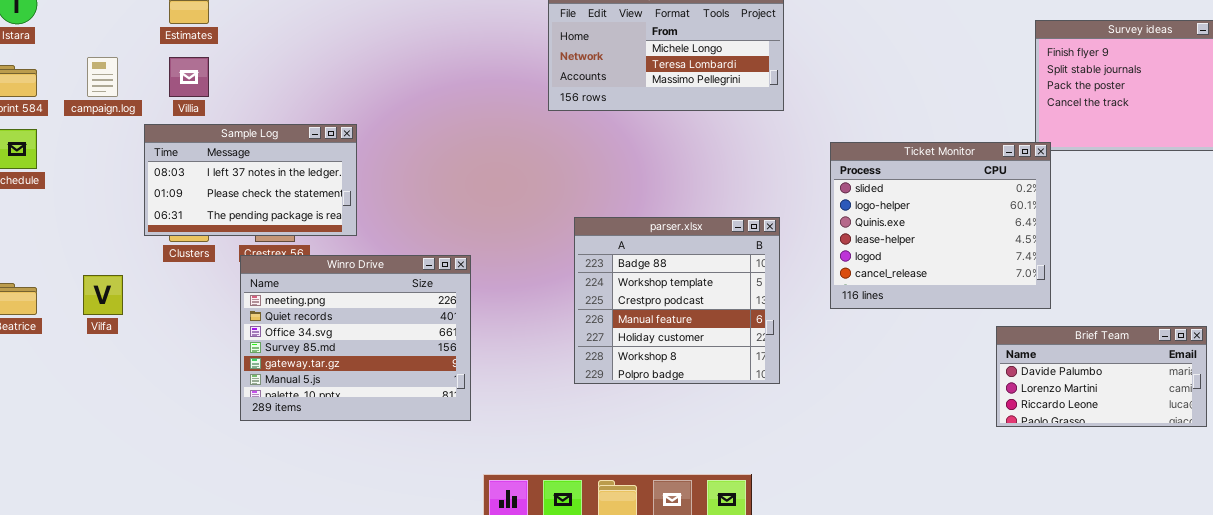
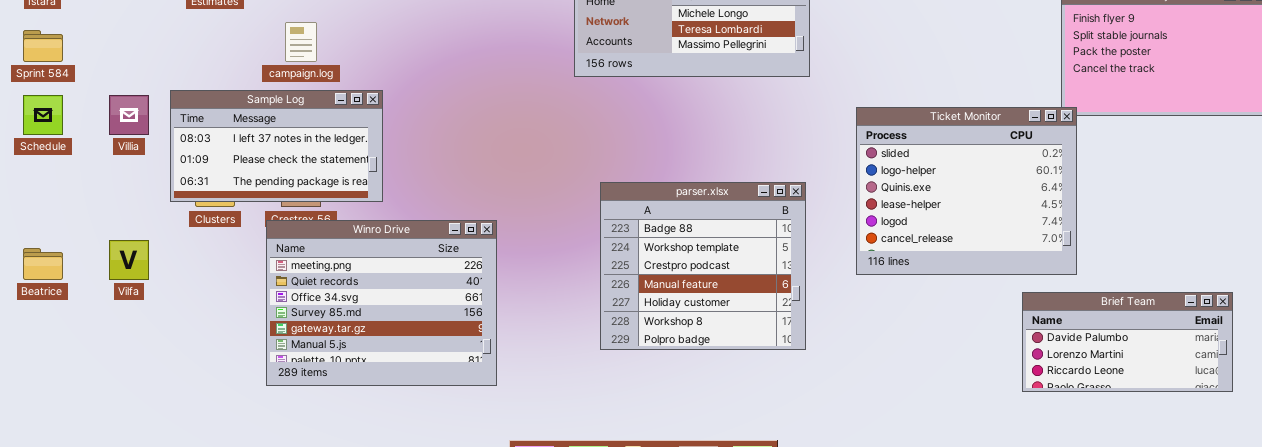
campaign.log: [87,57,118,97] -> [285,22,317,62], moved
Villia: [169,57,209,97] -> [109,95,149,135], moved

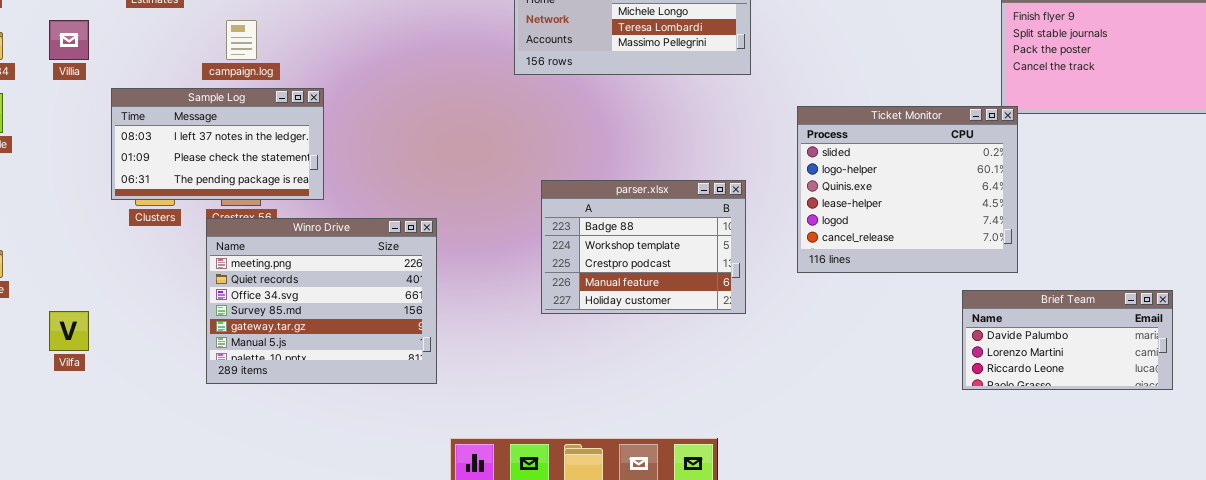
Villia: [109,95,149,135] -> [49,20,89,60], moved
parser.xlsx: [600,182,806,350] -> [541,180,746,314], resized
Vilfa: [109,240,149,280] -> [49,311,89,351], moved

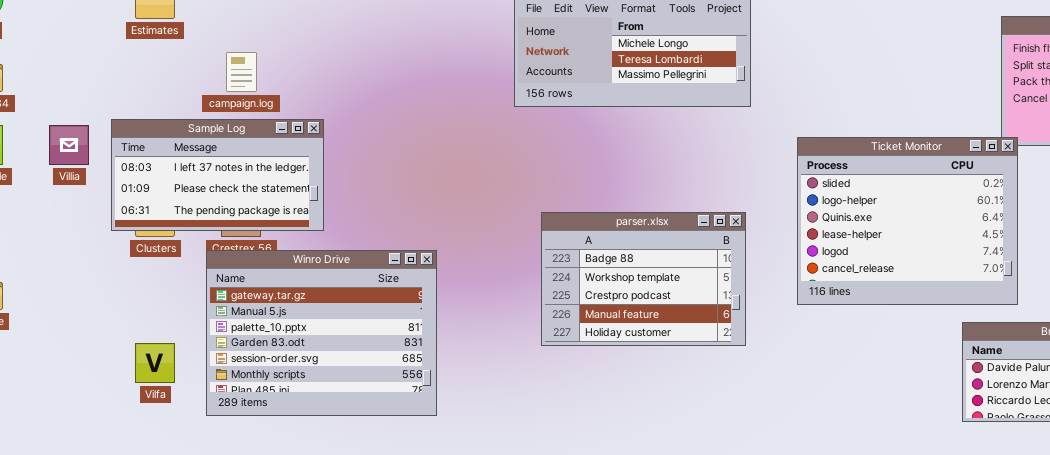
Villia: [49,20,89,60] -> [49,125,89,165], moved
Winro Drive: [206,218,437,384] -> [206,250,437,416], scrolled down 4 rows
Vilfa: [49,311,89,351] -> [135,343,175,383], moved

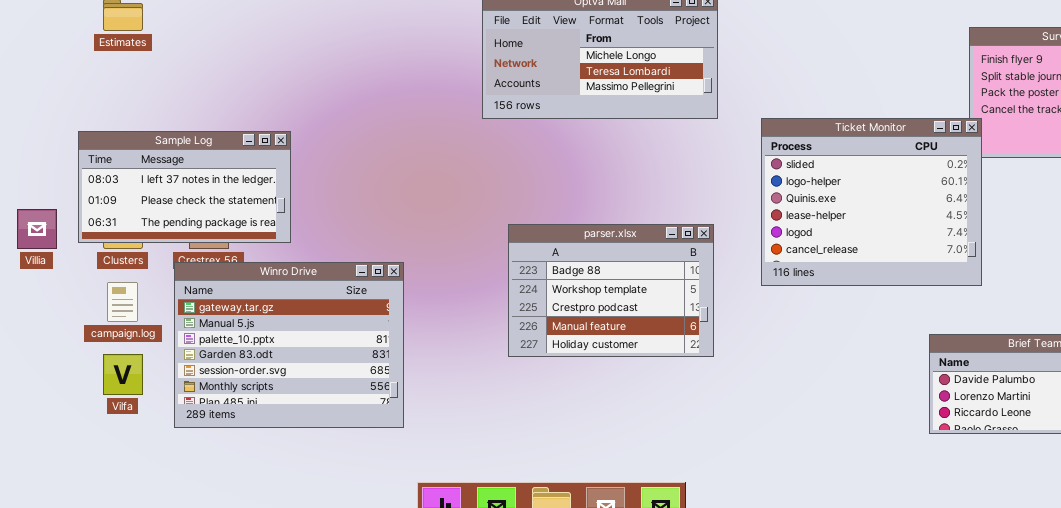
campaign.log: [226,52,257,92] -> [107,282,138,322], moved
Villia: [49,125,89,165] -> [17,209,57,249], moved
Ticket Monitor: [797,137,1018,305] -> [761,118,982,286], moved

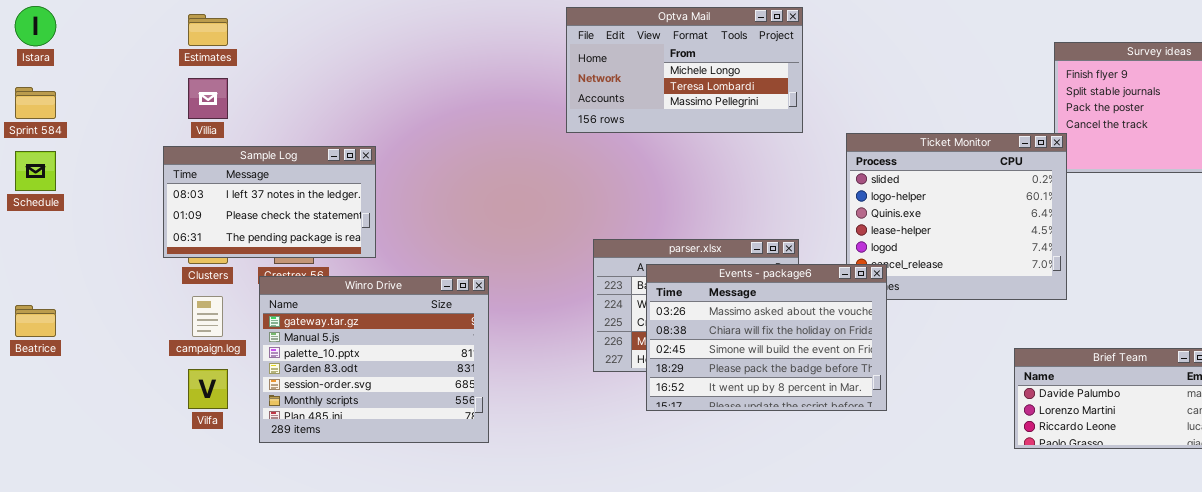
Villia: [17,209,57,249] -> [188,78,228,119], moved
Events - package6: none -> [646,264,887,411], opened

